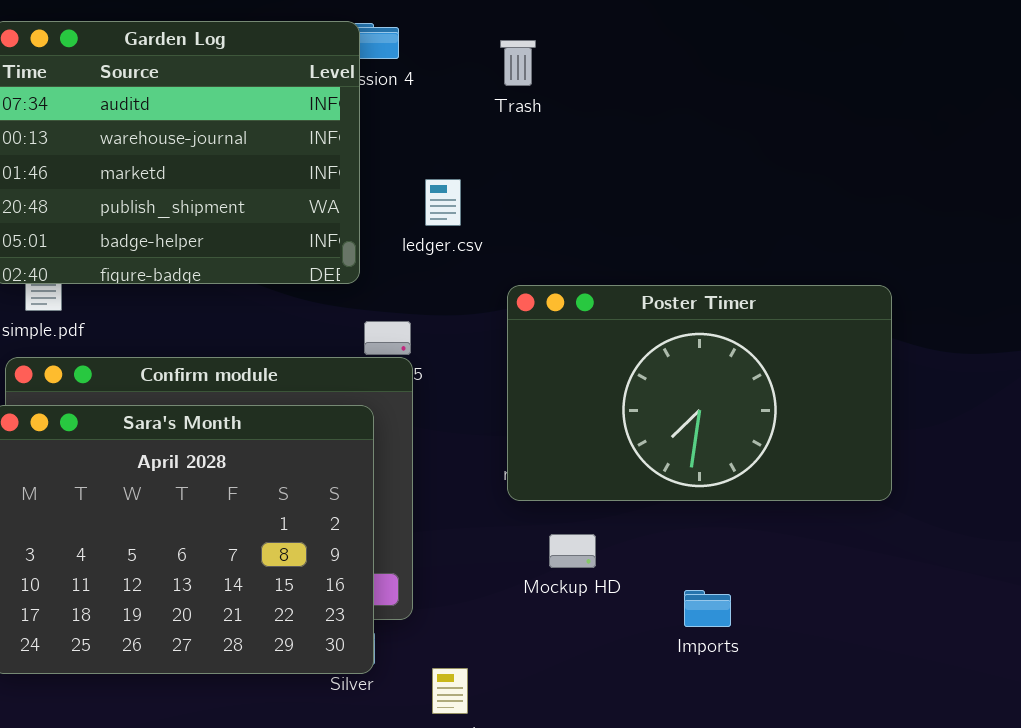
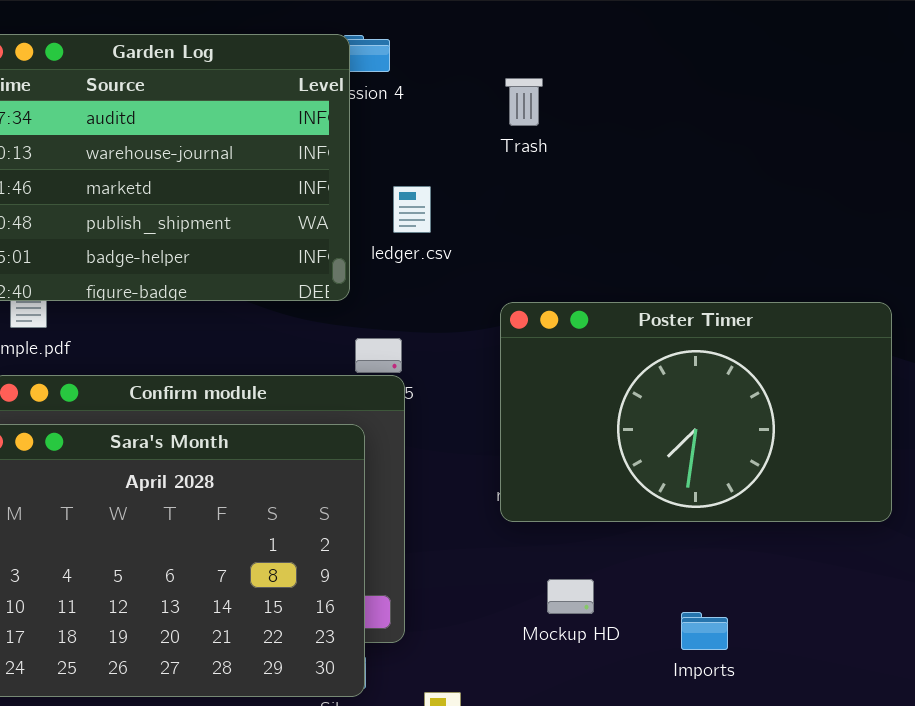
Trash: [500,40,536,86] -> [505,78,543,126], moved
ledger.csv: [425,179,461,226] -> [393,186,431,233], moved
Mockup HD: [549,534,596,568] -> [547,579,594,614], moved

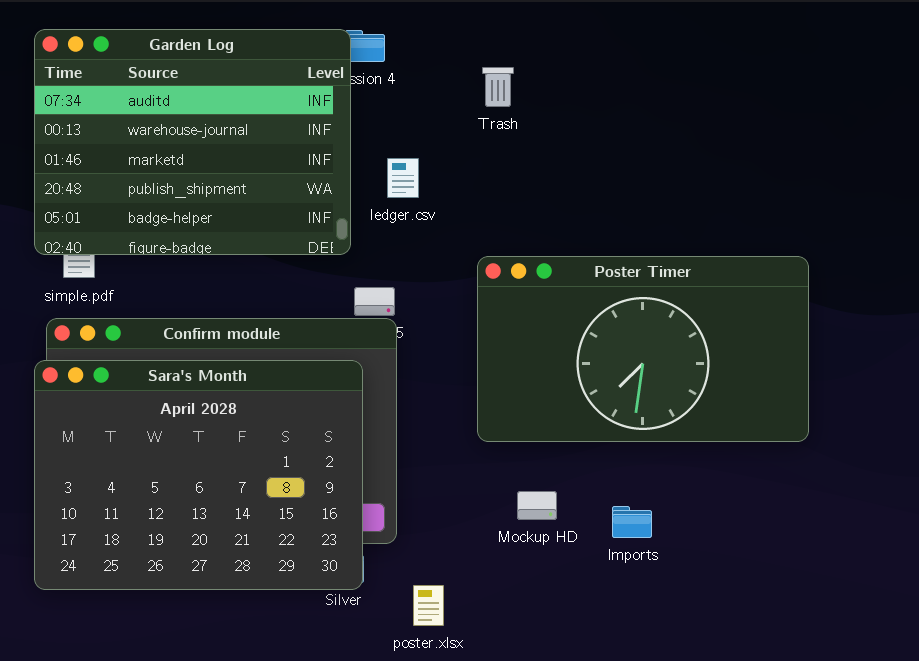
Imports: [681,612,728,650] -> [612,506,652,538], moved

